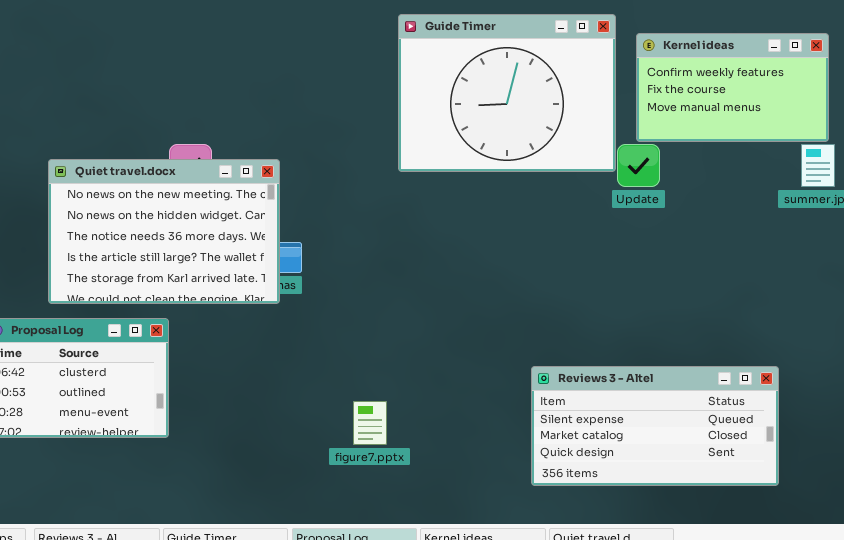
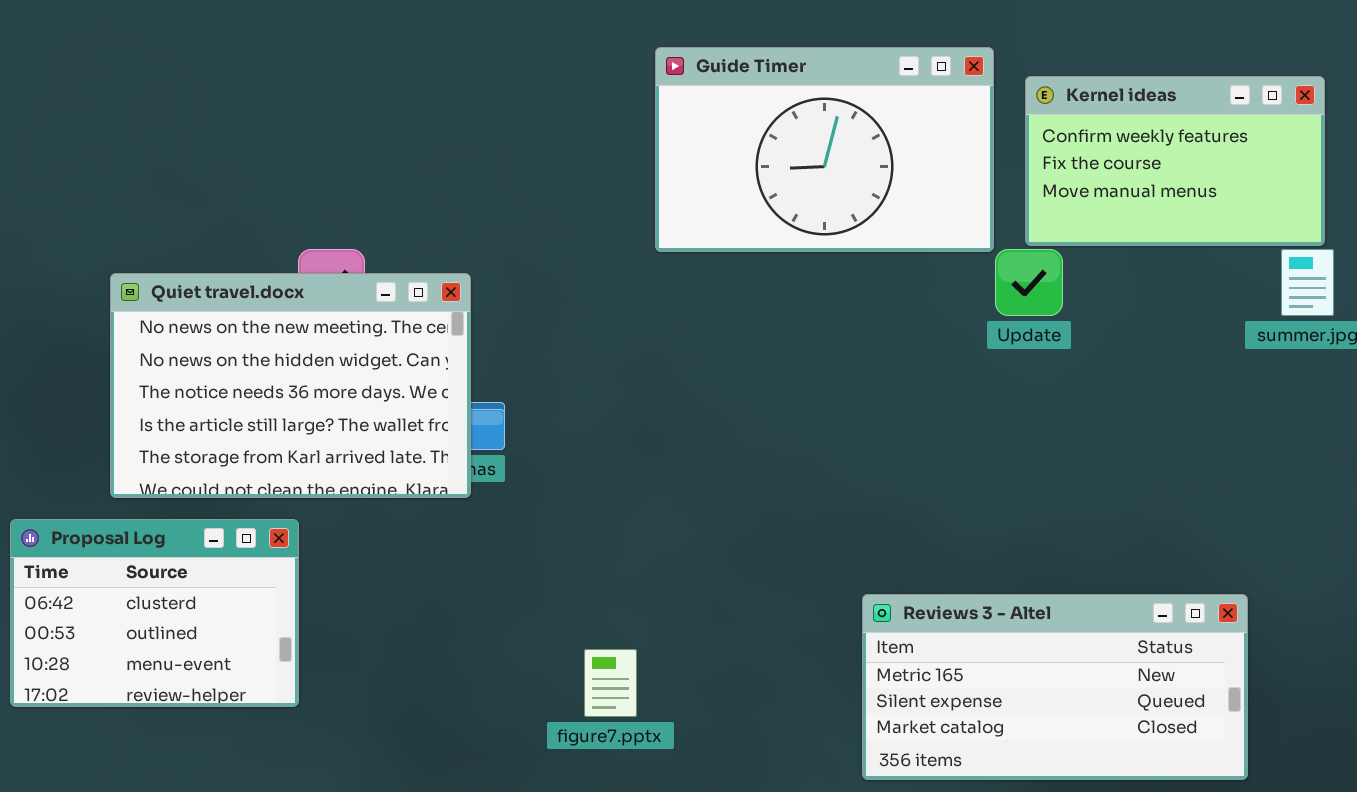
Guide Timer: [398,14,616,172] -> [655,47,994,252], resized
Reviews 3 - Altel: [531,366,779,486] -> [862,594,1248,780], scrolled up 1 row

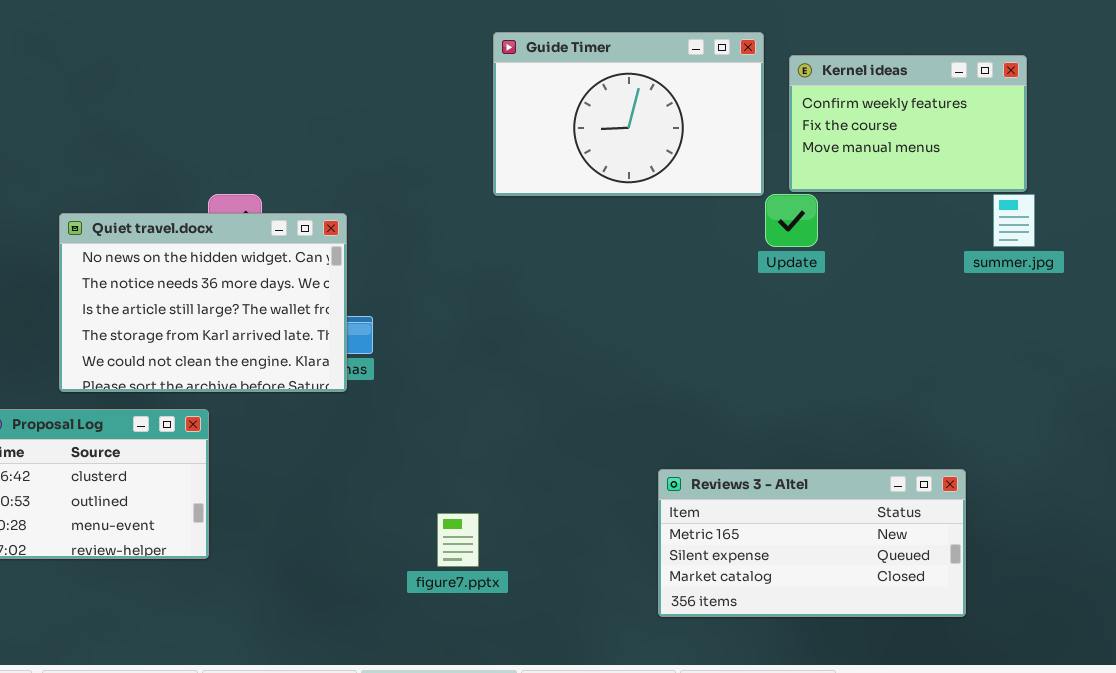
Quiet travel.docx: [110,273,471,498] -> [59,213,347,392], scrolled down 1 row

